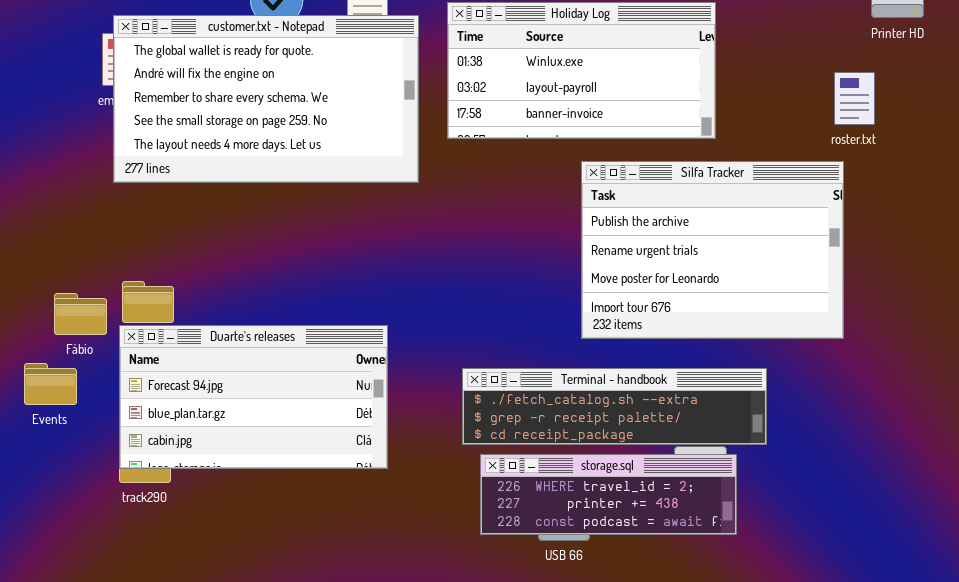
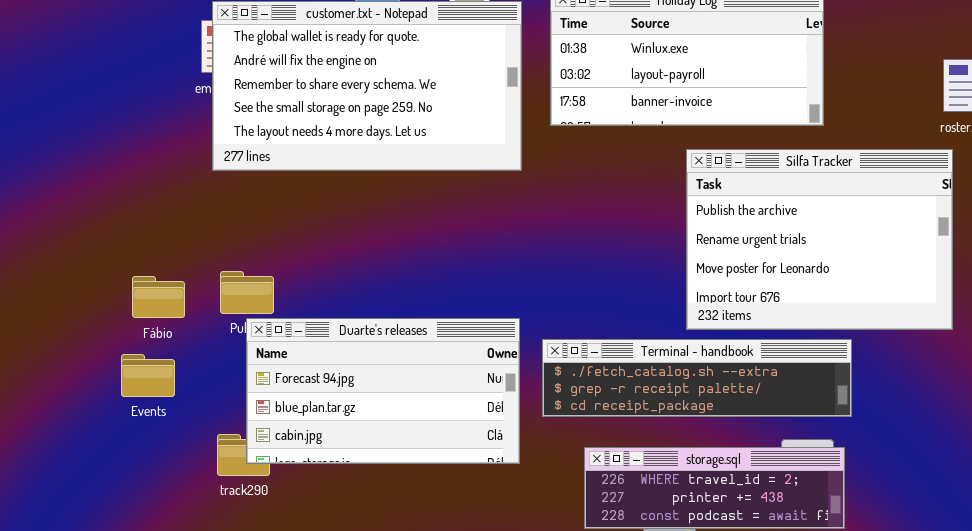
Fábio: [54,293,107,335] -> [132,276,185,318], moved
Duarte's releases: [119,325,388,469] -> [246,318,520,464], moved
Terminal - handbook: [462,368,767,445] -> [542,339,852,417], moved

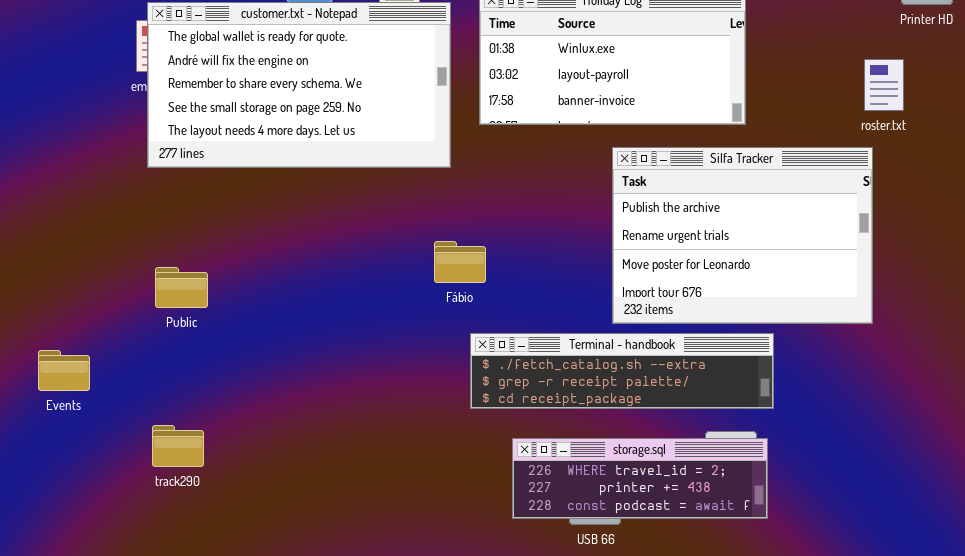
Fábio: [132,276,185,318] -> [434,241,486,283], moved
Duarte's releases: [246,318,520,464] -> none, closed
Events: [121,354,175,397] -> [38,350,90,391], moved

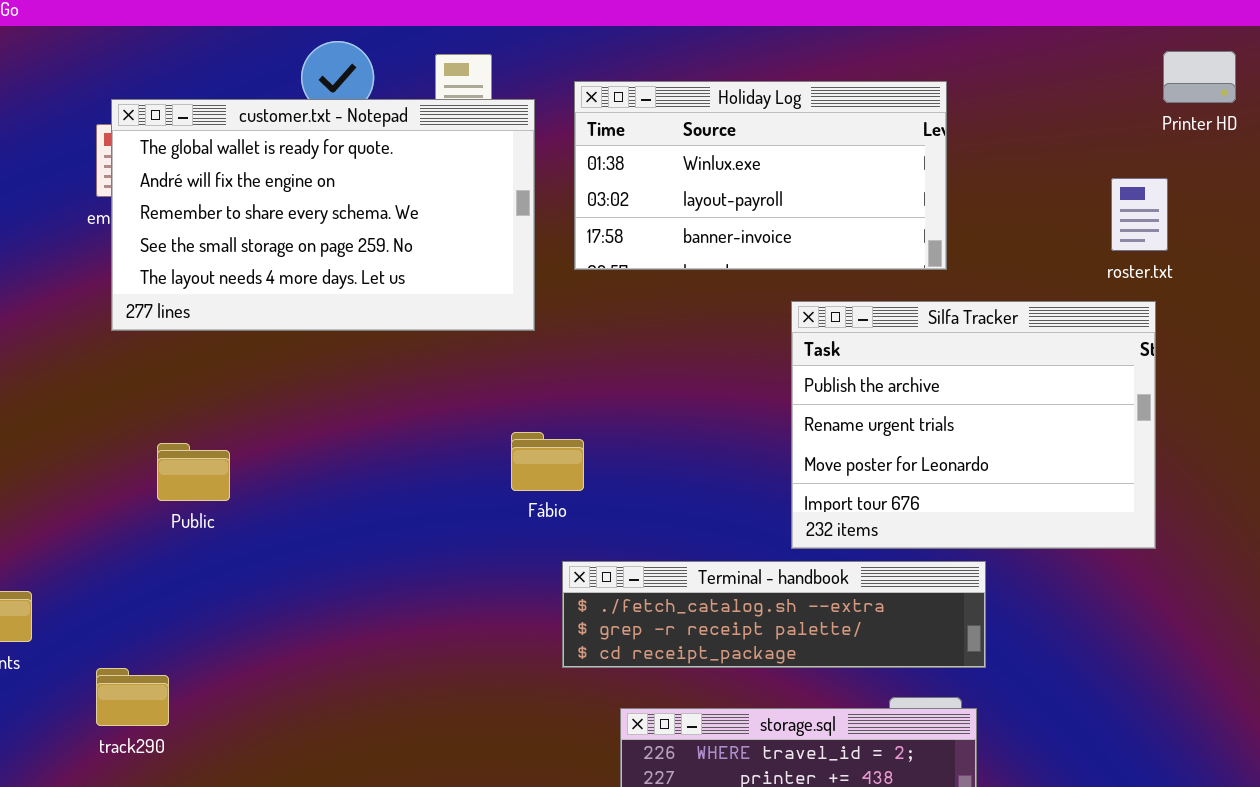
Silfa Tracker: [612,147,873,324] -> [791,301,1156,549], moved
Public: [155,267,208,308] -> [157,443,230,501], moved
track290: [152,425,204,467] -> [96,668,169,726], moved

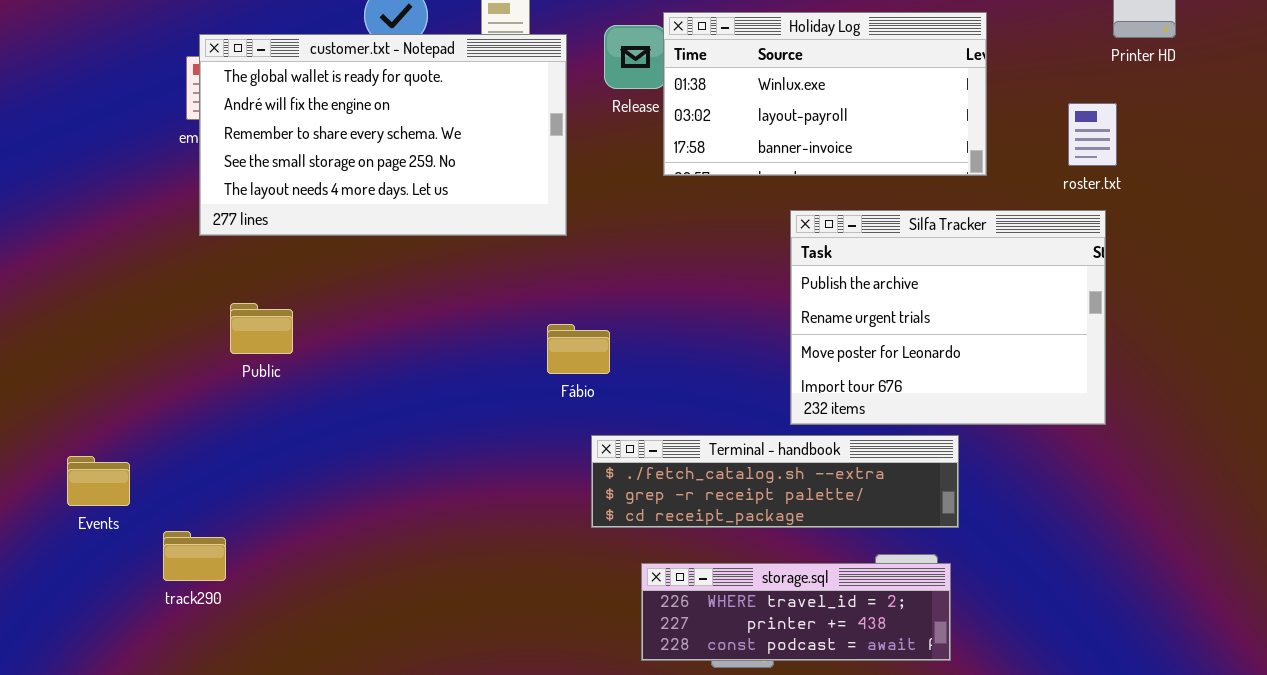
Holiday Log: [574,81,947,270] -> [663,12,987,176], moved
Public: [157,443,230,501] -> [230,303,293,354], moved
track290: [96,668,169,726] -> [163,531,226,581], moved

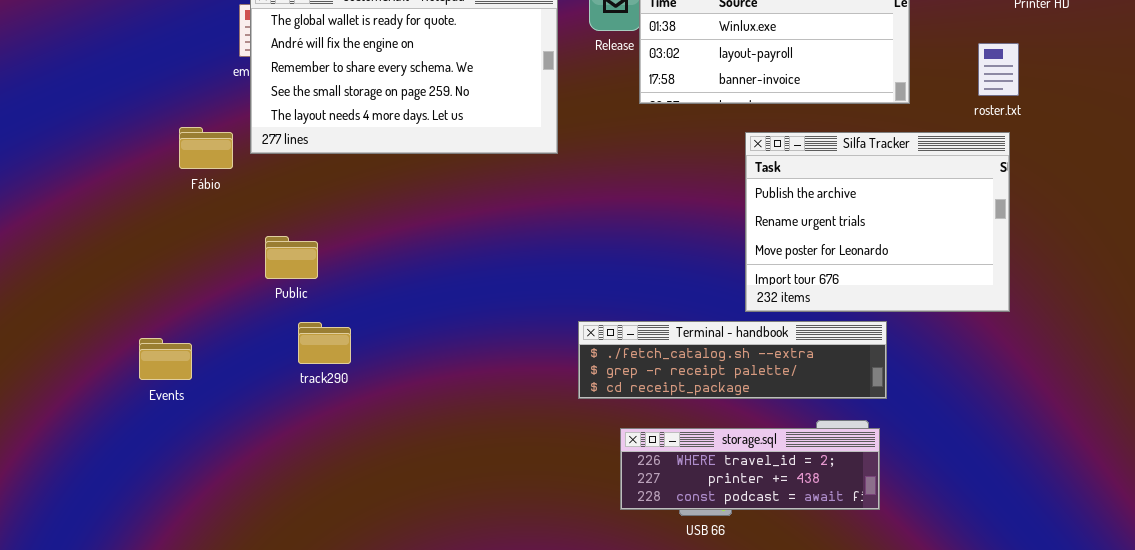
Public: [230,303,293,354] -> [265,236,318,279], moved
Fábio: [547,324,610,374] -> [179,127,233,169], moved
track290: [163,531,226,581] -> [298,322,351,364], moved

